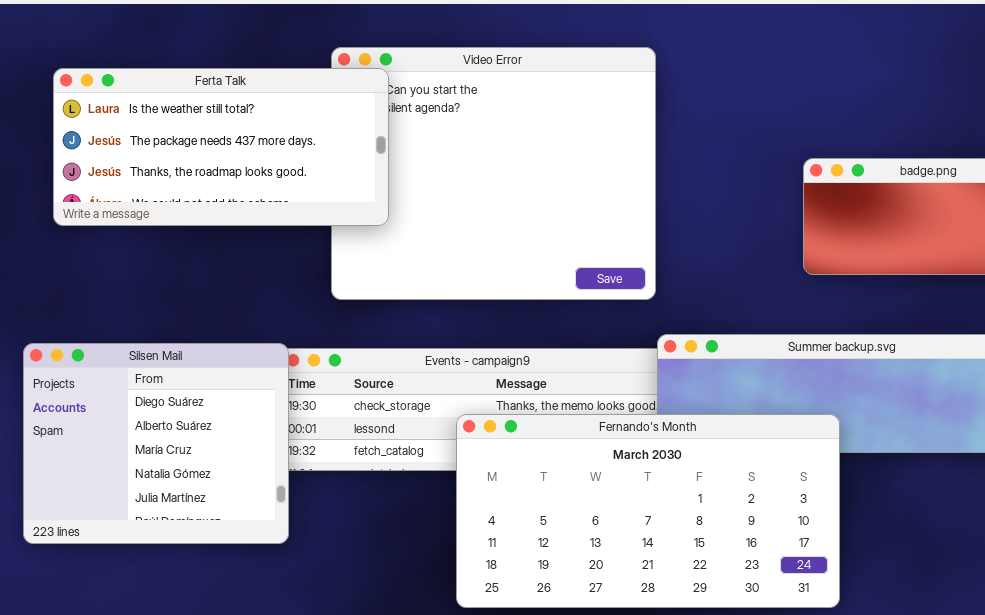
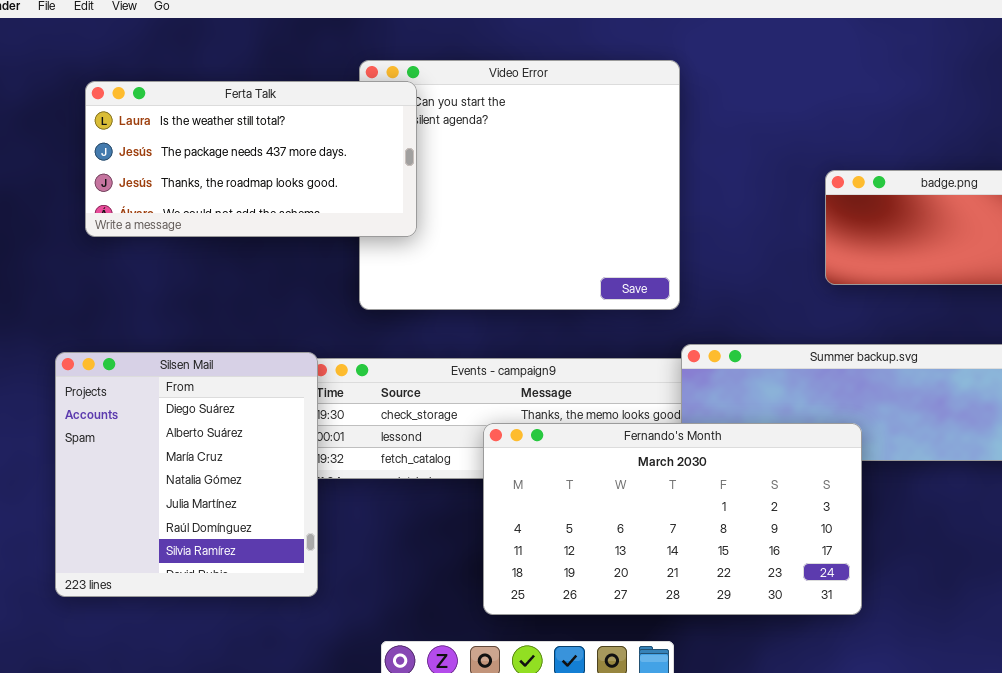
Silsen Mail: [23,343,289,544] -> [55,352,318,597], resized

